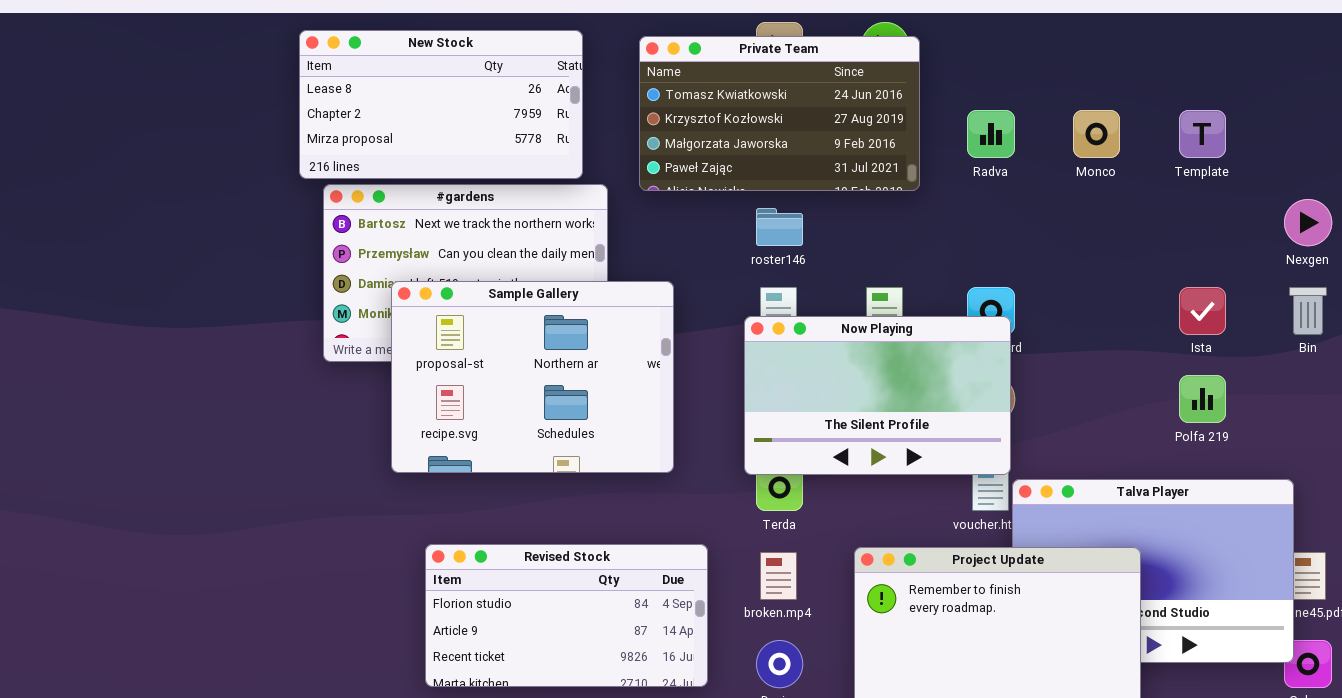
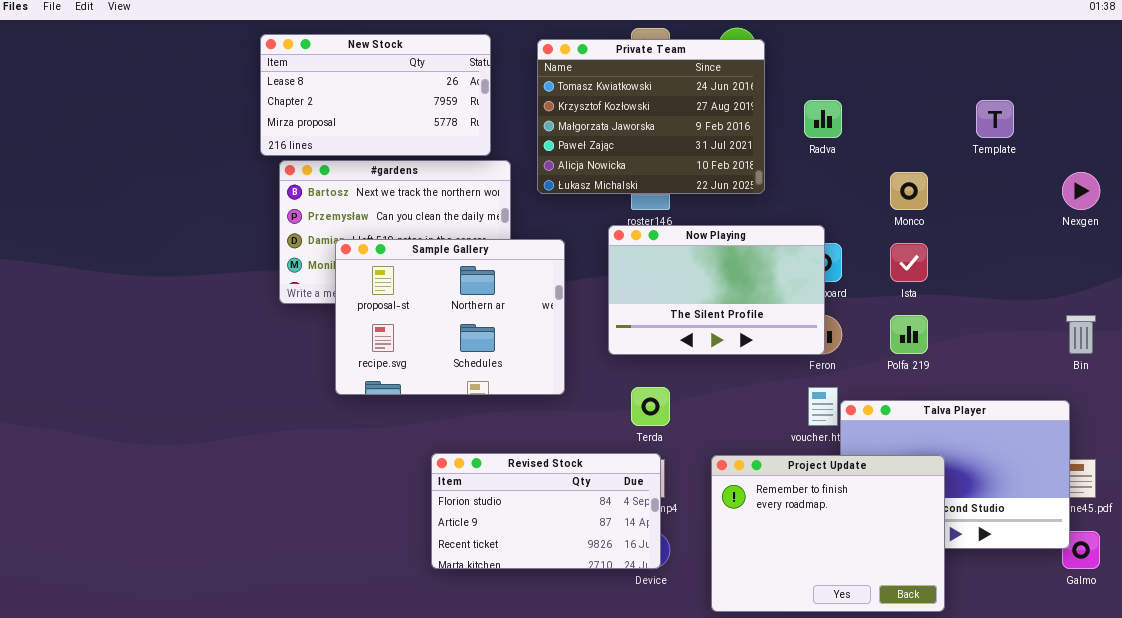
Private Team: [639,36,920,191] -> [537,39,765,194], resized
Monco: [1073,110,1120,158] -> [890,172,928,210], moved
Ista: [1179,287,1226,335] -> [890,243,928,282], moved
Bin: [1289,287,1327,335] -> [1066,315,1096,354], moved
Now Playing: [744,316,1011,475] -> [608,225,825,355], moved
Polfa 219: [1179,375,1226,423] -> [890,315,928,354], moved
Revised Stock: [425,544,708,687] -> [431,453,661,569], moved

